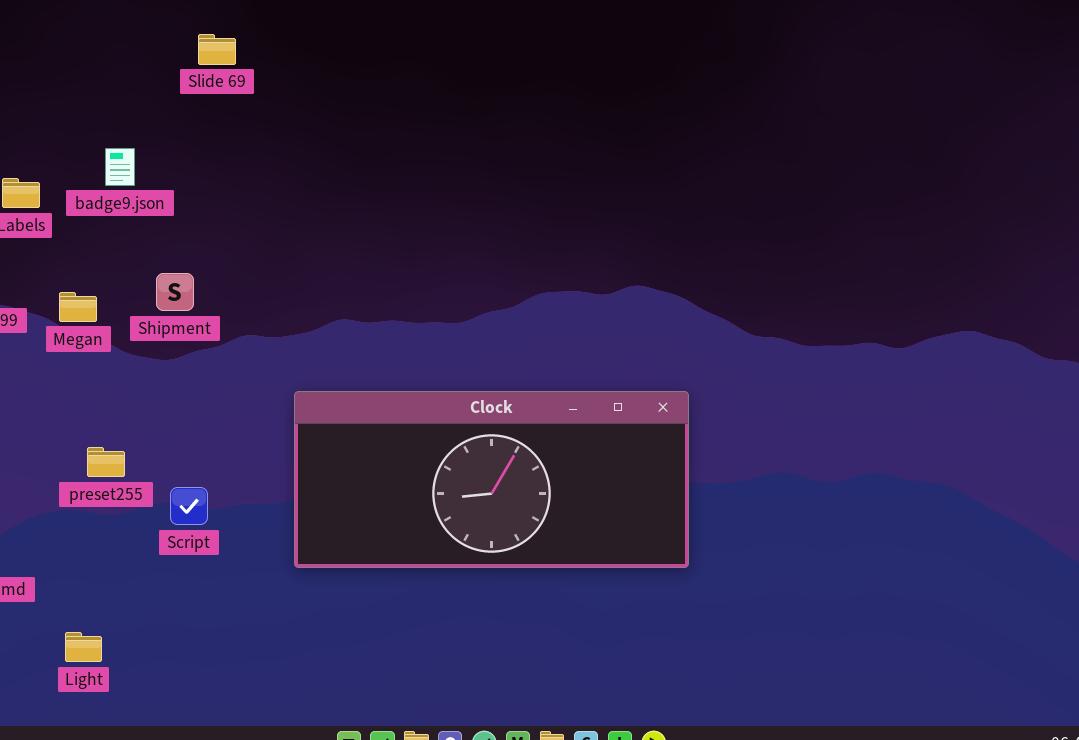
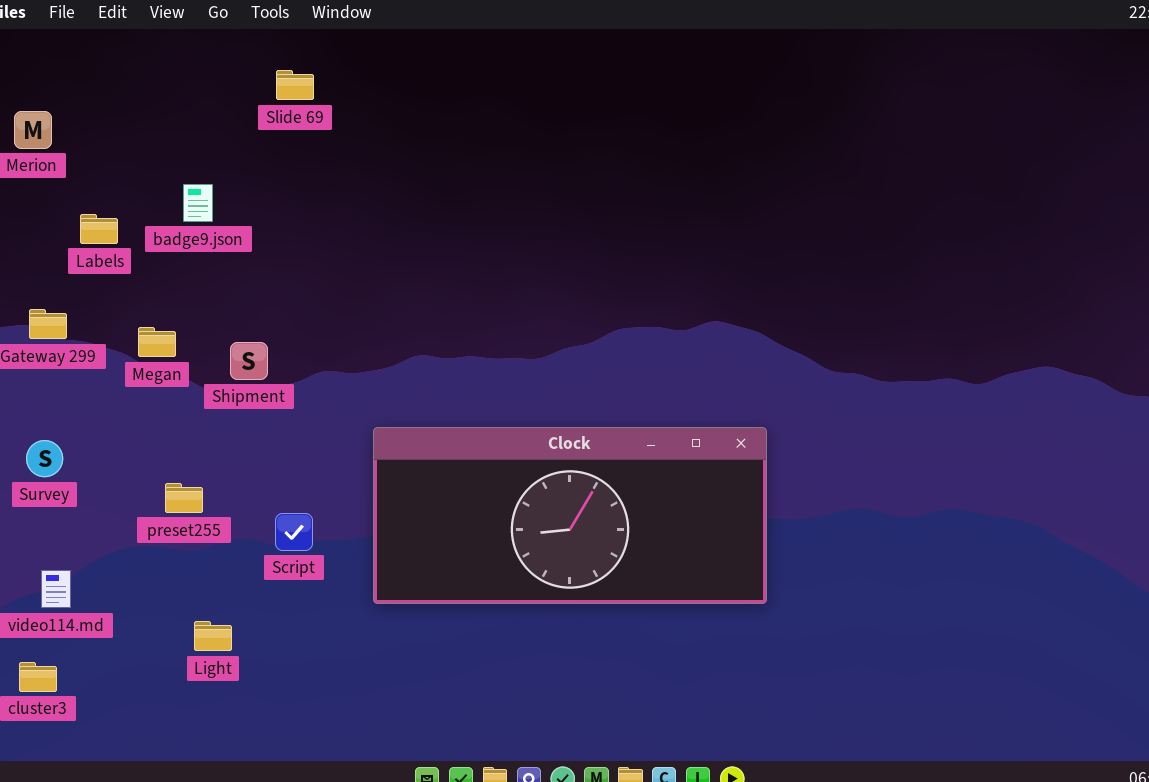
Shipment: [156,273,194,311] -> [230,342,268,380], moved
Script: [170,487,208,525] -> [275,513,313,551], moved
Light: [65,632,102,662] -> [194,621,232,651], moved

